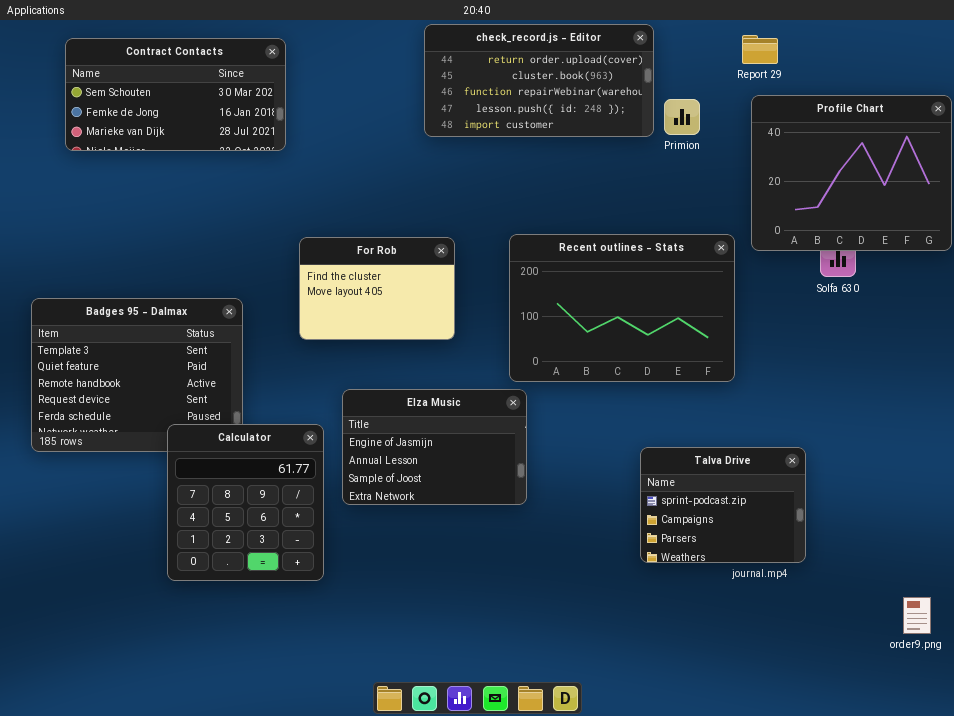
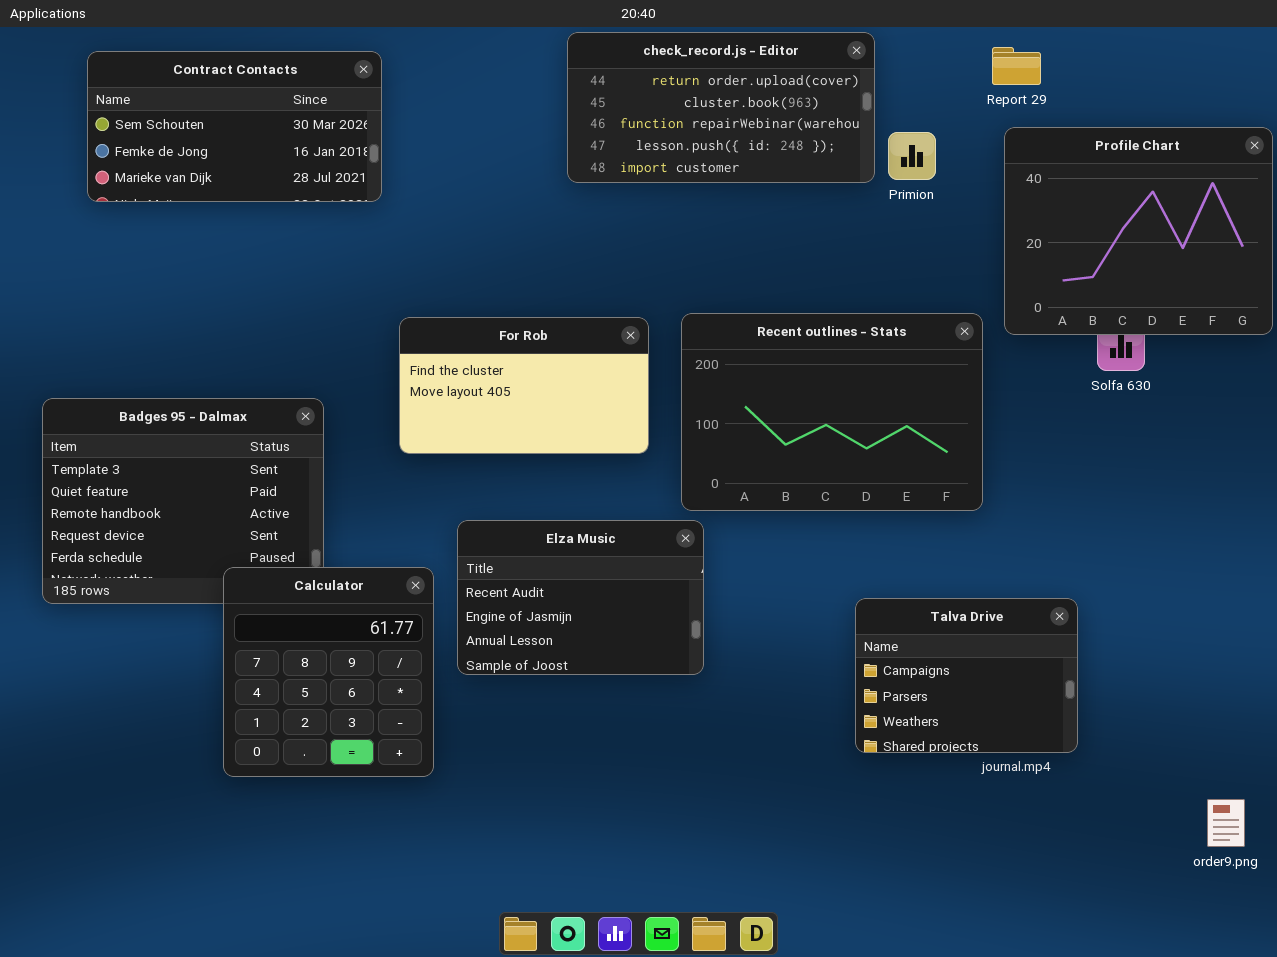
For Rob: [299,237,455,340] -> [399,317,649,454], resized
Elza Music: [342,389,527,505] -> [457,520,704,675], scrolled up 1 row
Talva Drive: [640,447,806,563] -> [855,598,1078,753], scrolled down 1 row

